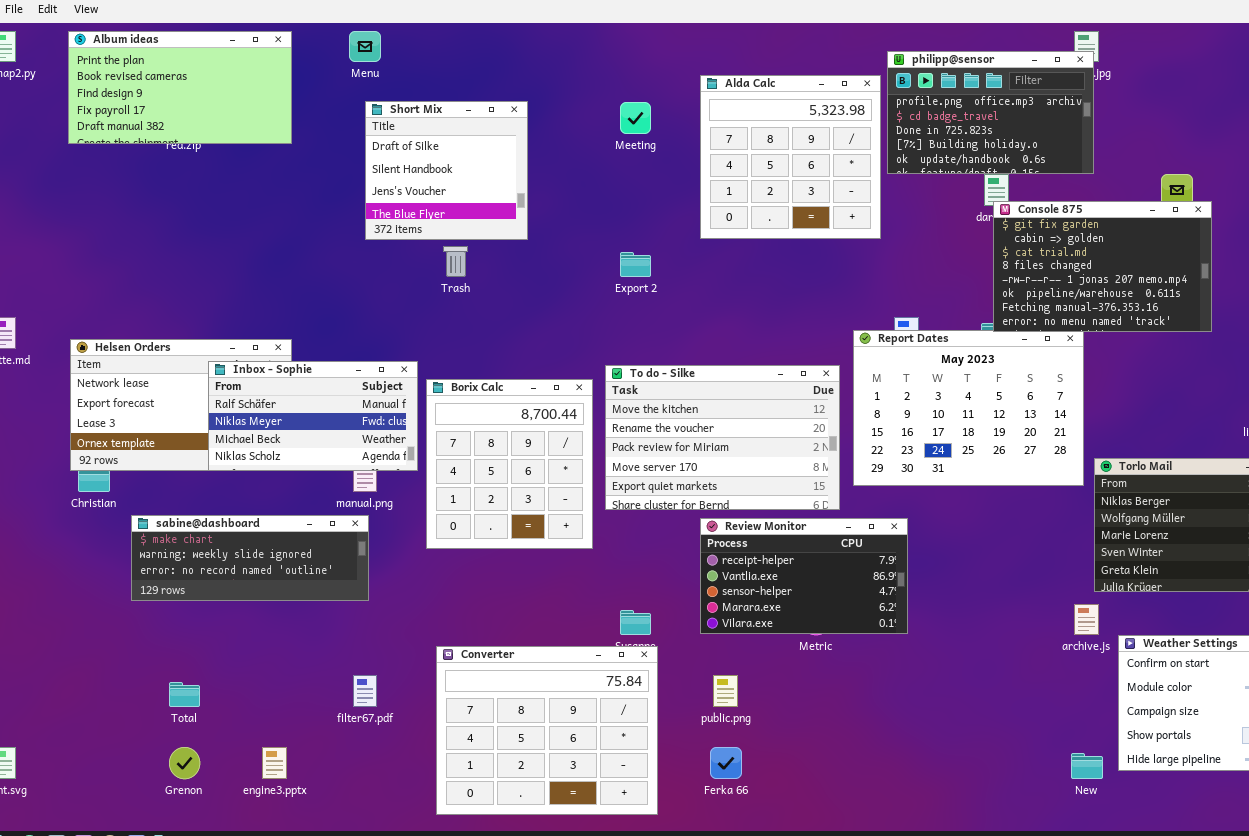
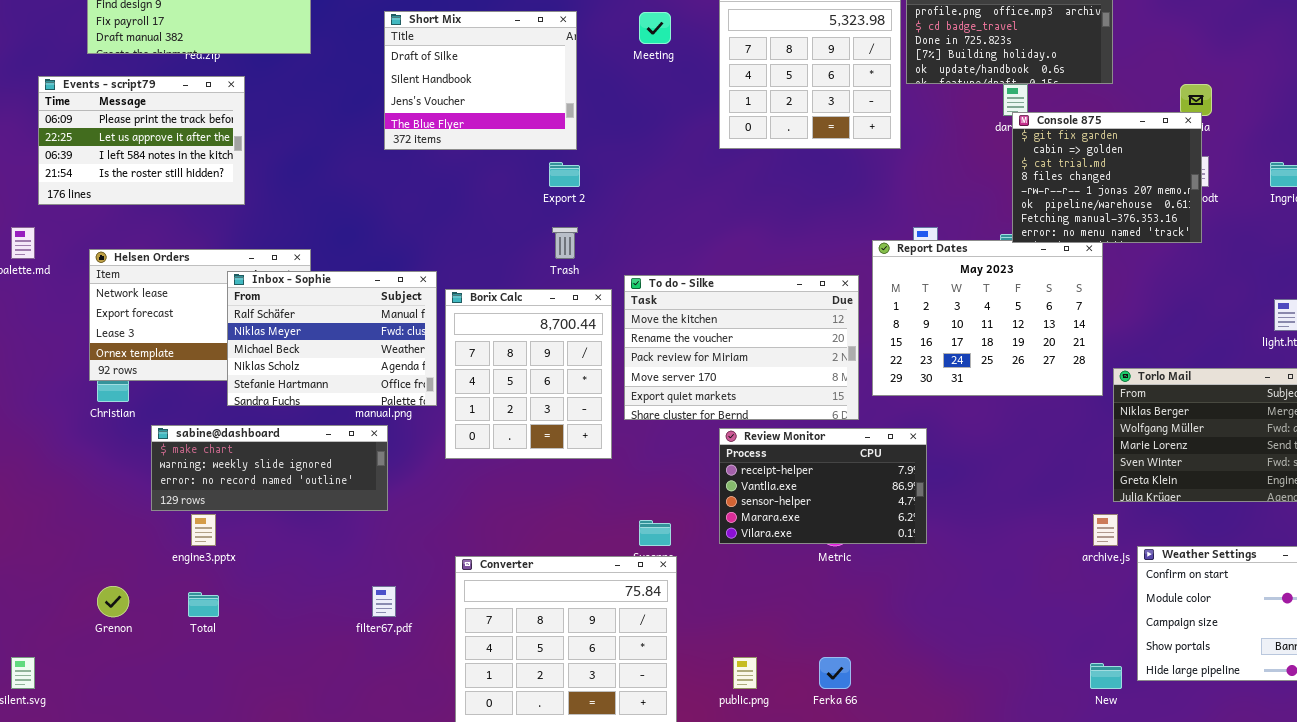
Short Mix: [365,101,528,240] -> [384,11,577,150], resized
Events - script79: none -> [38,76,245,205], opened
Console 875: [993,201,1212,332] -> [1012,112,1202,243], resized
Trash: [443,246,468,277] -> [552,227,578,259], moved
Export 2: [620,252,651,277] -> [549,162,580,187], moved
Inbox - Sophie: [208,361,418,471] -> [227,271,437,406], resized
public.png: [713,675,738,707] -> [733,657,757,689], moved
Grenon: [169,747,200,779] -> [97,586,129,617], moved
engine3.pptx: [262,747,287,779] -> [191,514,216,546], moved
Ferka 66: [710,747,742,779] -> [819,657,851,689], moved

